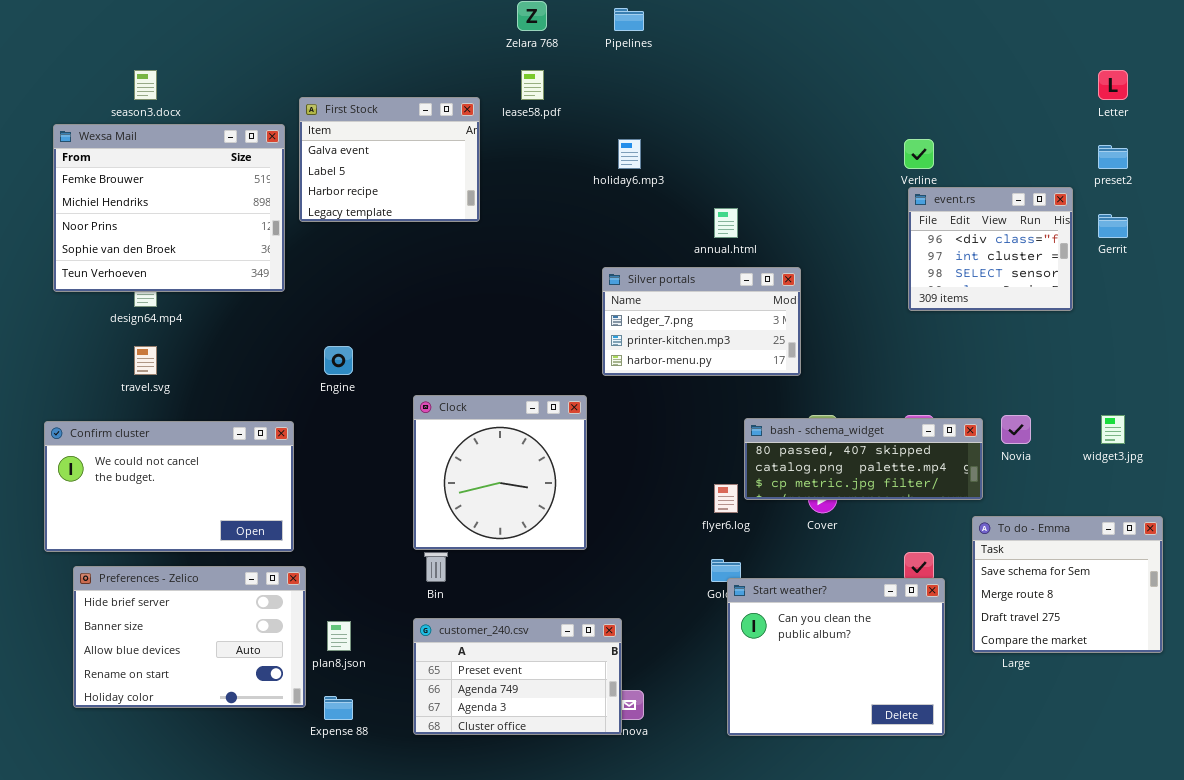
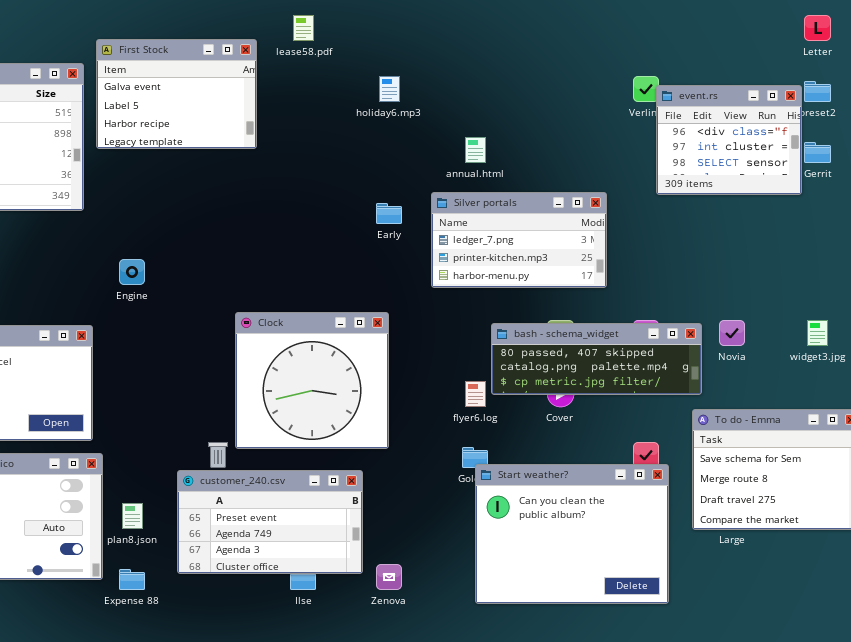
event.rs: [908,187,1073,311] -> [656,85,802,195], moved
Silver portals: [602,267,801,376] -> [431,192,607,288], moved
Clock: [413,395,587,550] -> [235,312,389,449], moved
customer_240.csv: [413,618,622,735] -> [177,470,363,574], moved

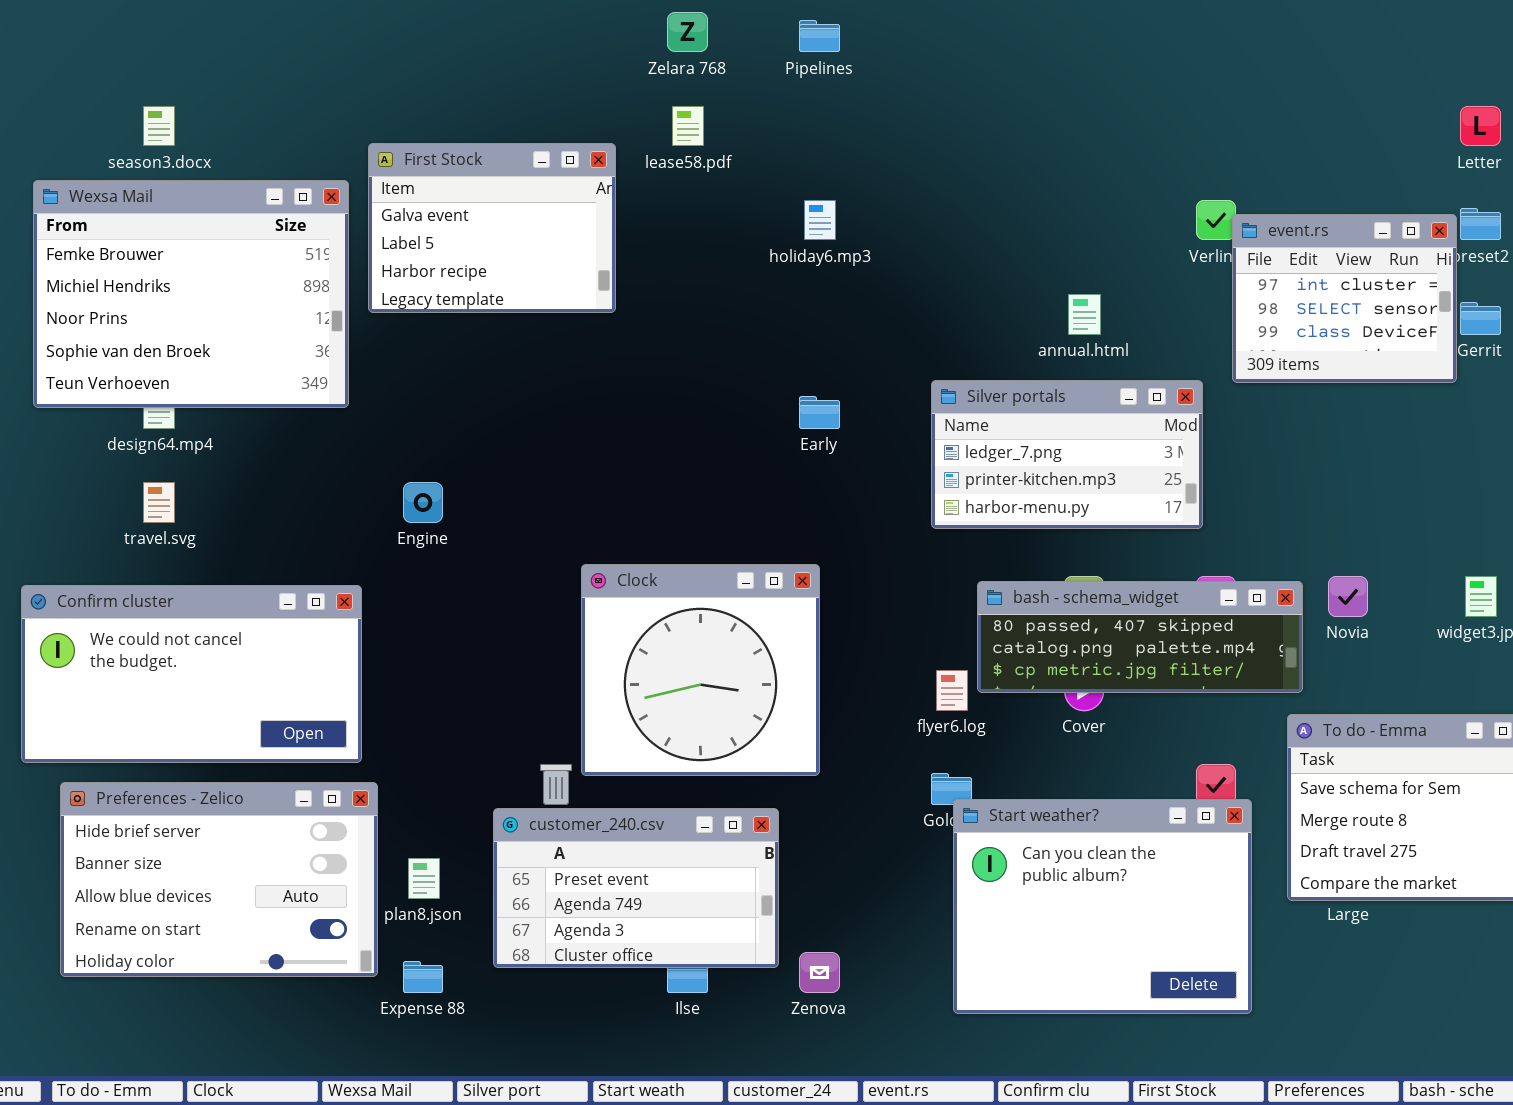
event.rs: [656,85,802,195] -> [1232,214,1457,383], scrolled down 1 row
annual.html: [465,137,486,163] -> [1068,294,1101,335], moved
Silver portals: [431,192,607,288] -> [931,380,1203,529], moved

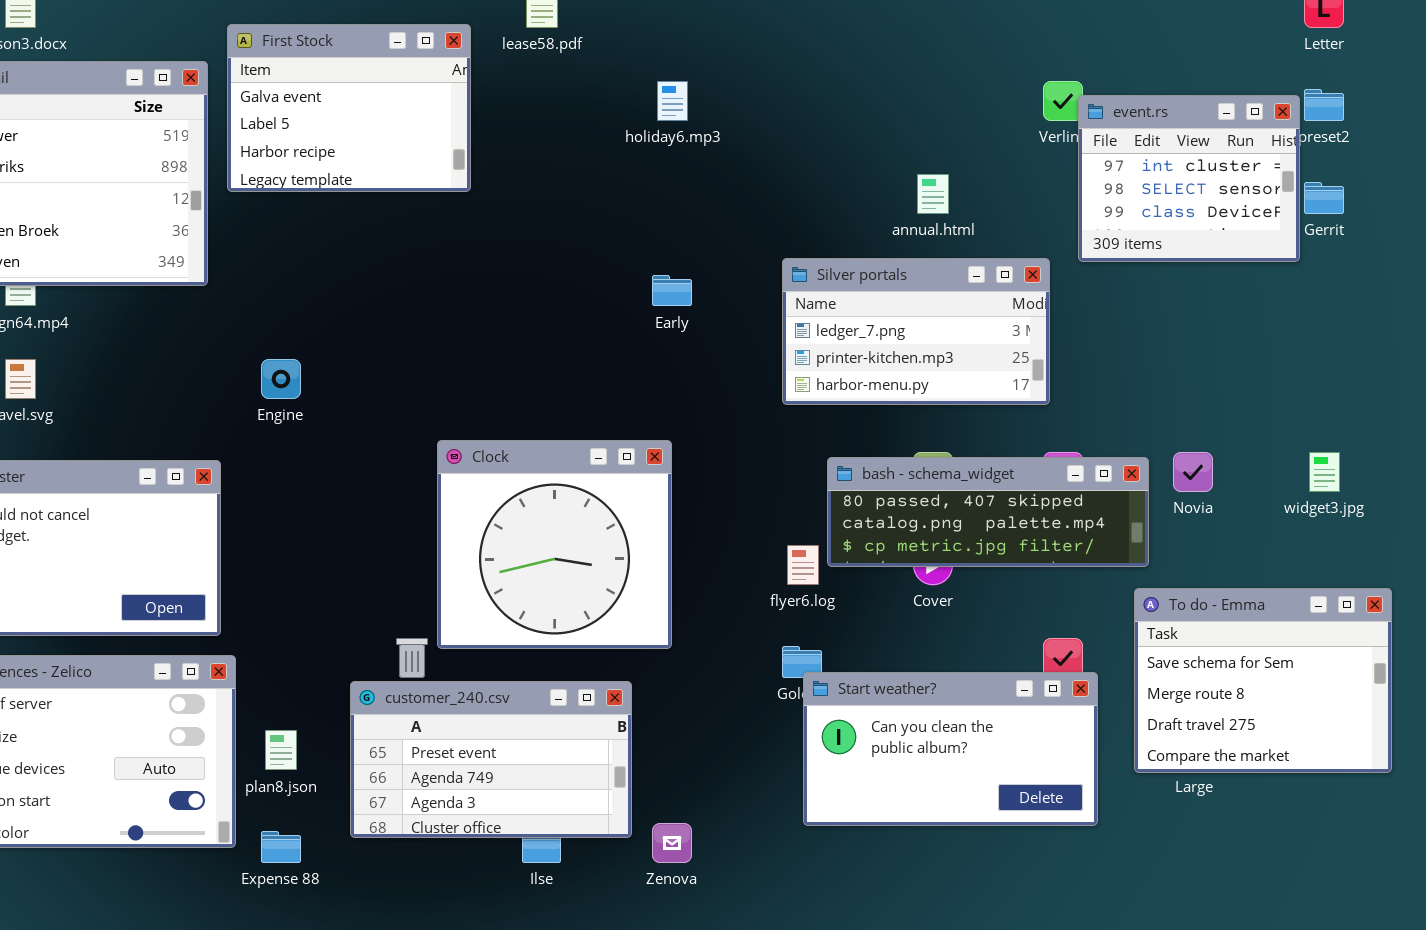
Start weather?: [953,799,1252,1014] -> [803,672,1098,826], resized

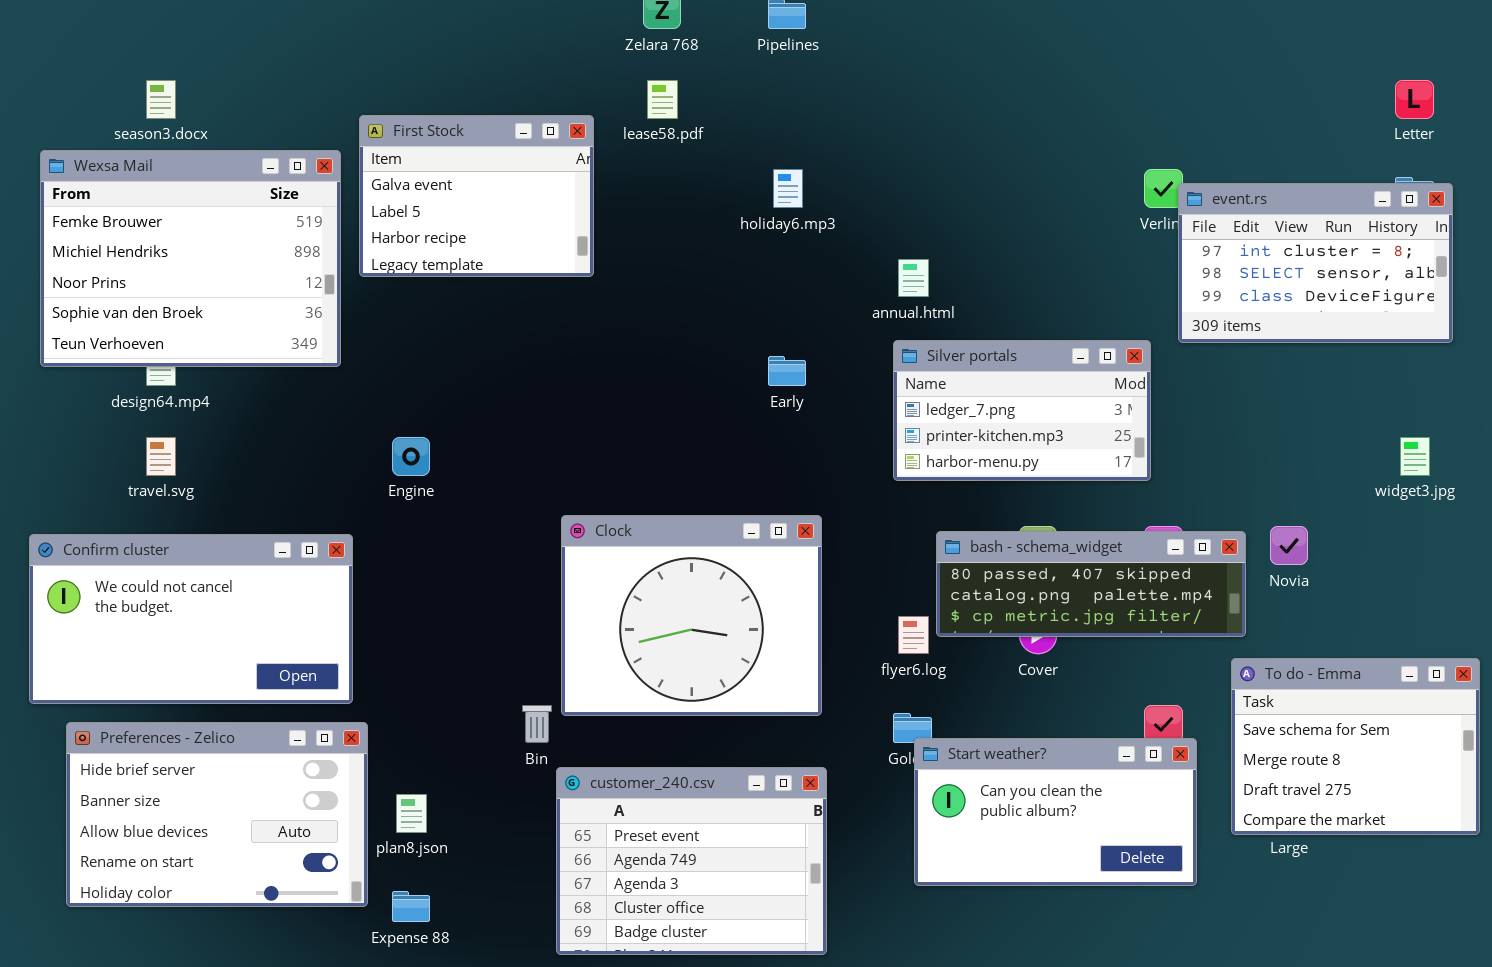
event.rs: [1078,95,1300,262] -> [1178,183,1453,343], resized
annual.html: [917,174,949,214] -> [898,259,929,297], moved
Clock: [437,440,672,649] -> [561,515,822,716], resized
widget3.jpg: [1309,452,1340,492] -> [1400,437,1430,476], moved
customer_240.csv: [350,681,632,838] -> [556,767,827,955], moved, resized

